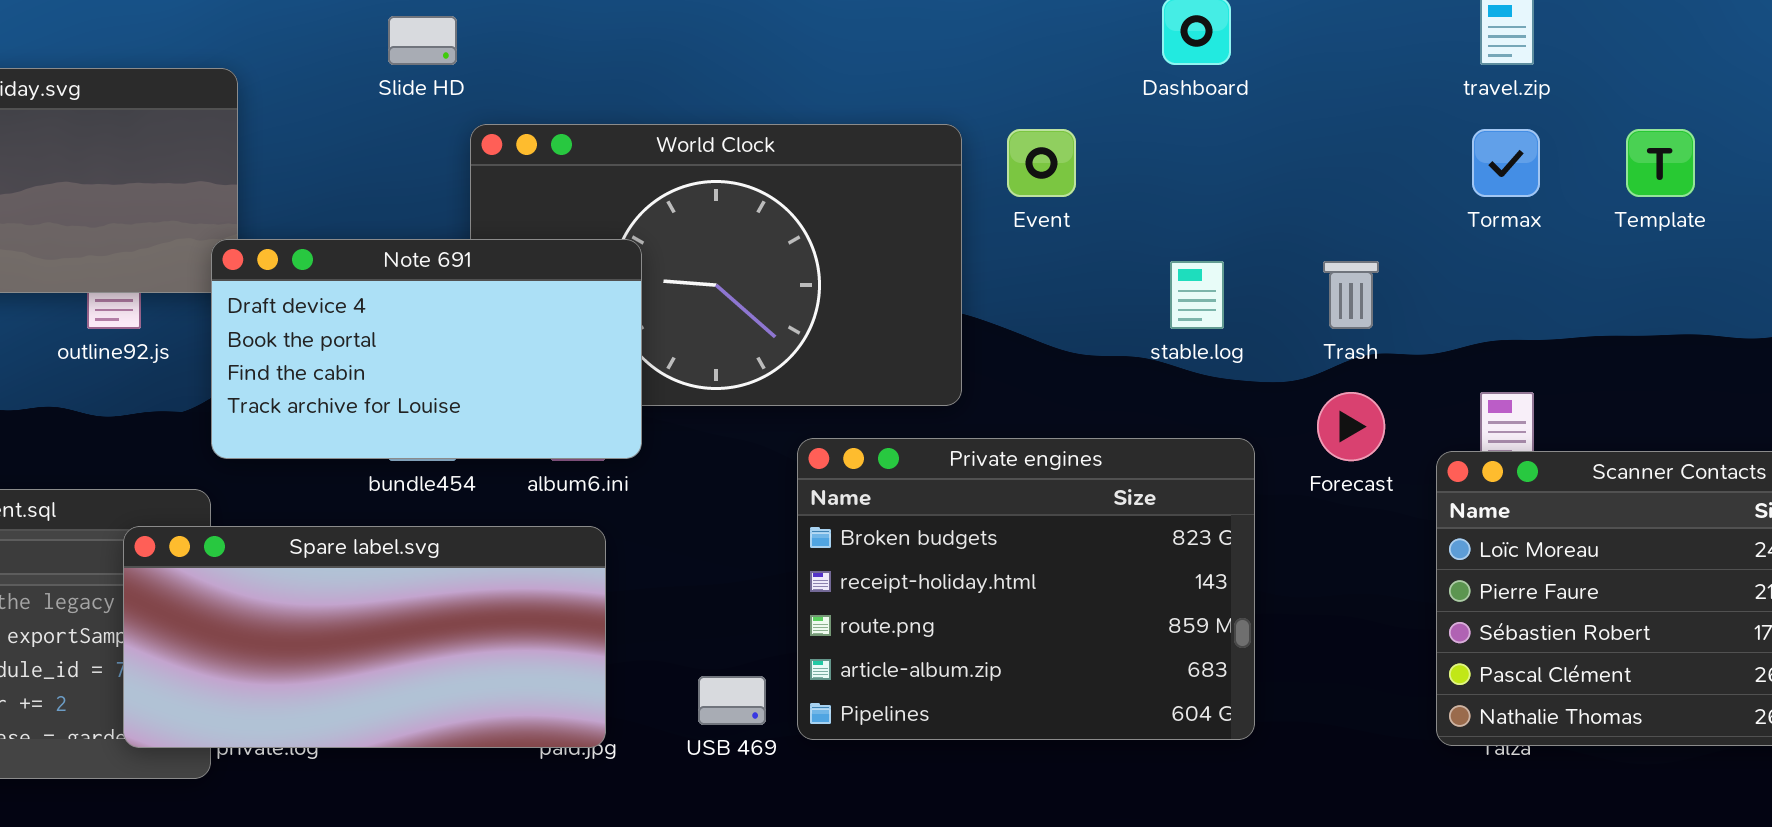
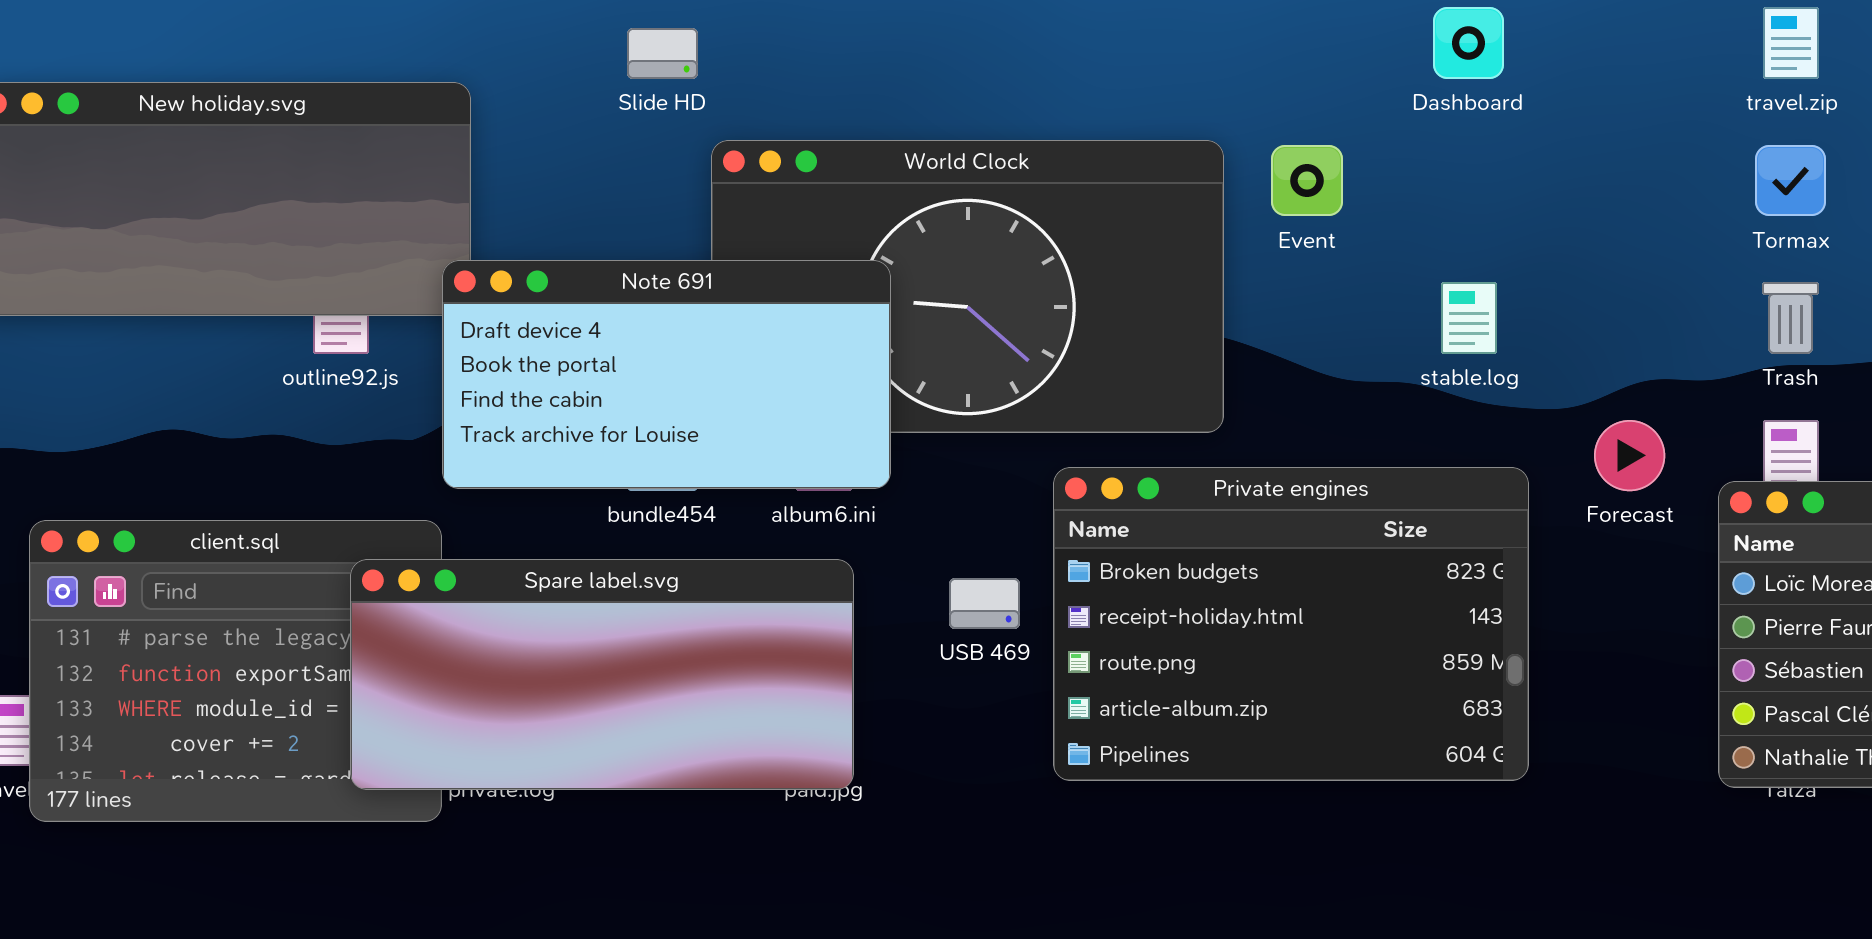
Trash: [1323,261,1379,329] -> [1762,282,1819,354], moved
USB 469: [698,676,766,725] -> [949,578,1020,629], moved

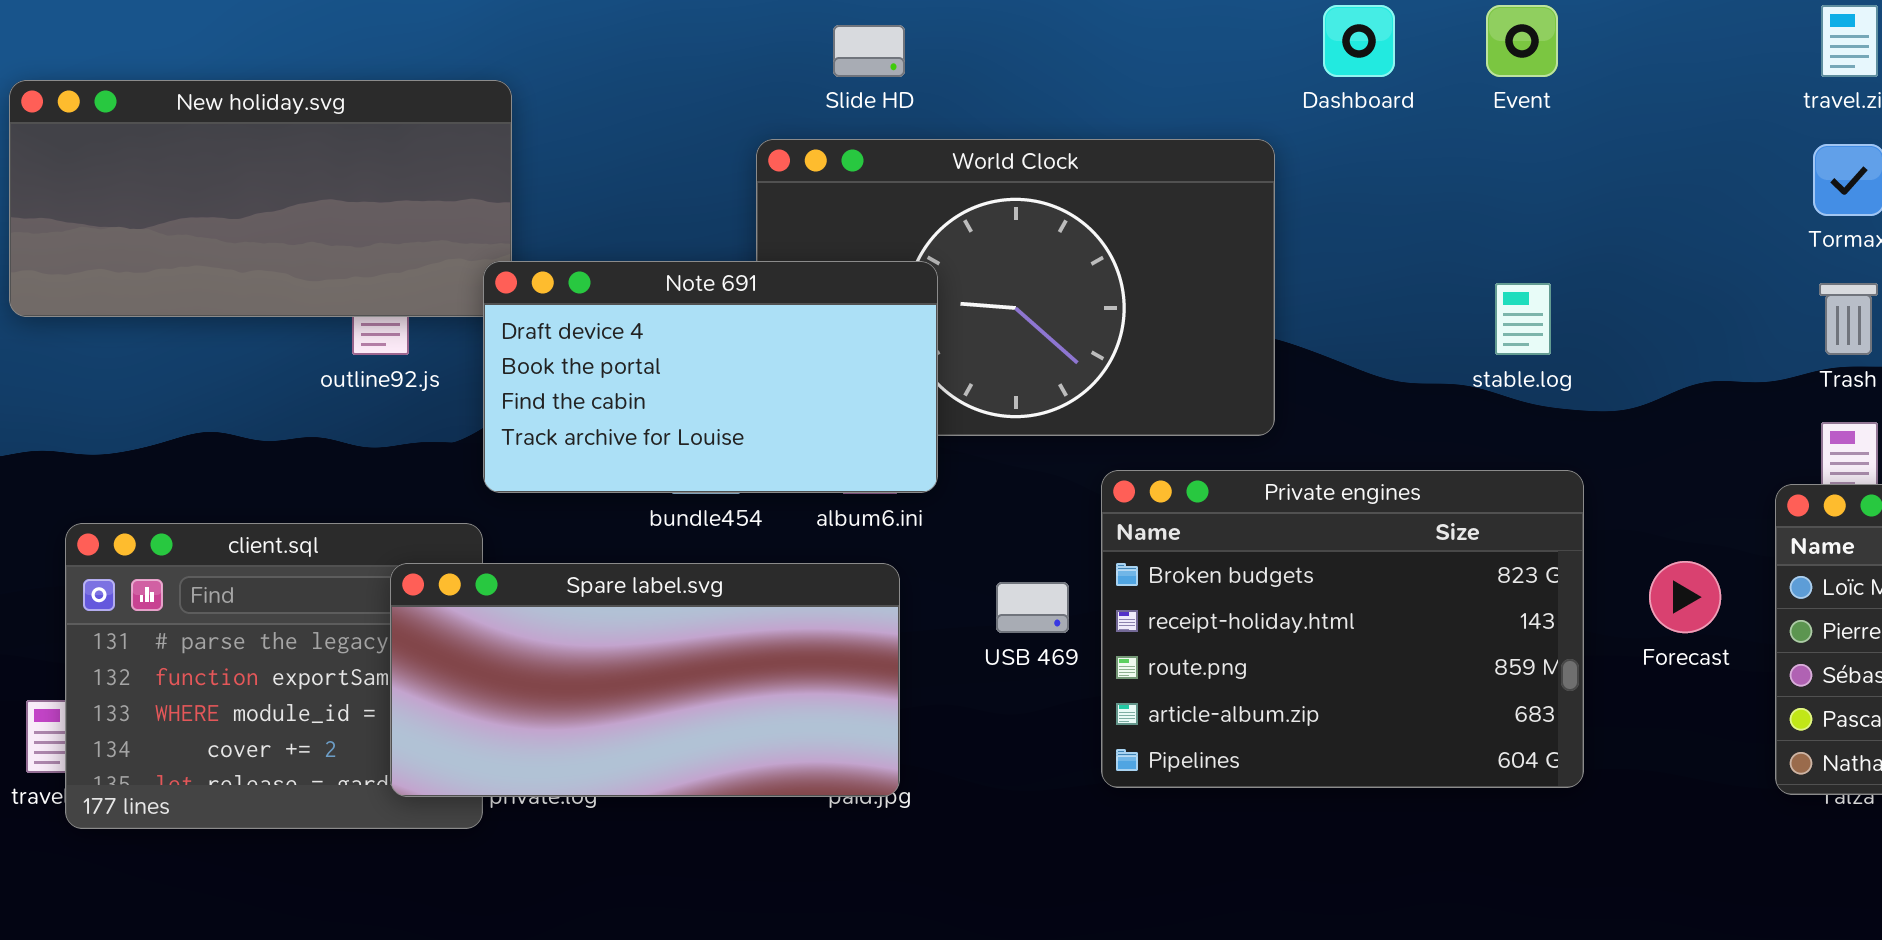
Dashboard: [1433,7,1504,79] -> [1323,5,1395,77], moved
Slide HD: [627,28,698,79] -> [833,25,905,77], moved
Event: [1271,145,1343,216] -> [1486,5,1558,77], moved
Forecast: [1594,420,1665,491] -> [1649,561,1721,633], moved

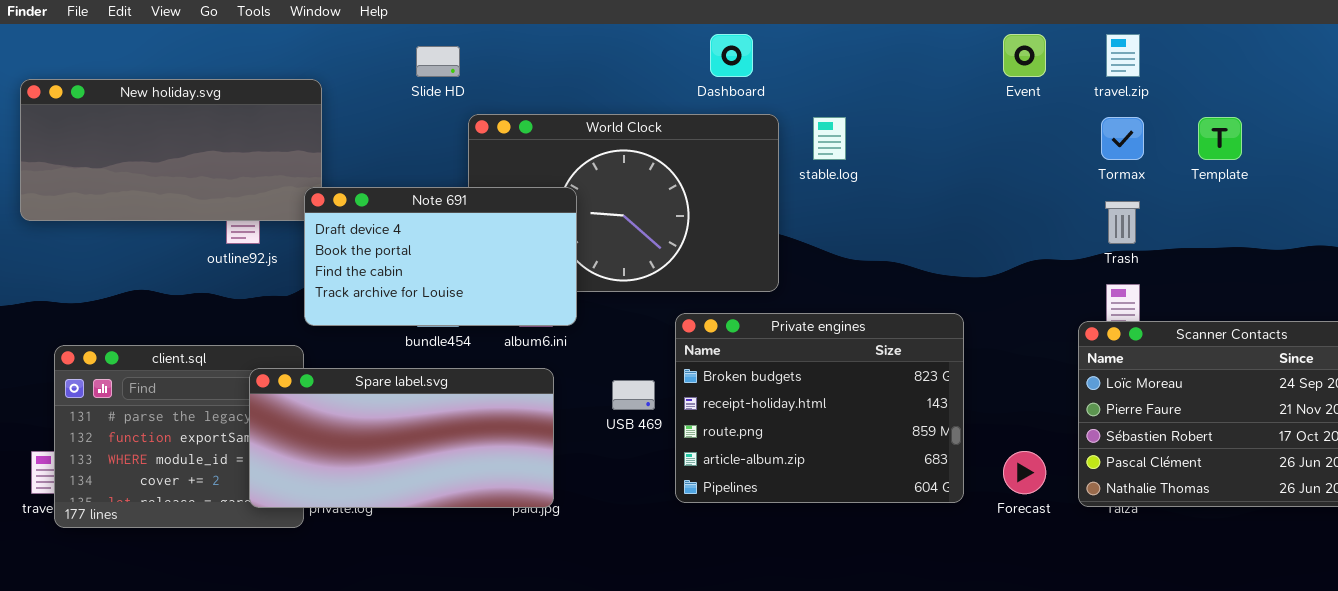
Dashboard: [1323,5,1395,77] -> [710,34,753,77], moved
Event: [1486,5,1558,77] -> [1003,34,1046,77], moved
Slide HD: [833,25,905,77] -> [416,46,460,77], moved
stable.log: [1495,283,1551,355] -> [813,117,846,160], moved
Forecast: [1649,561,1721,633] -> [1003,451,1046,494], moved

